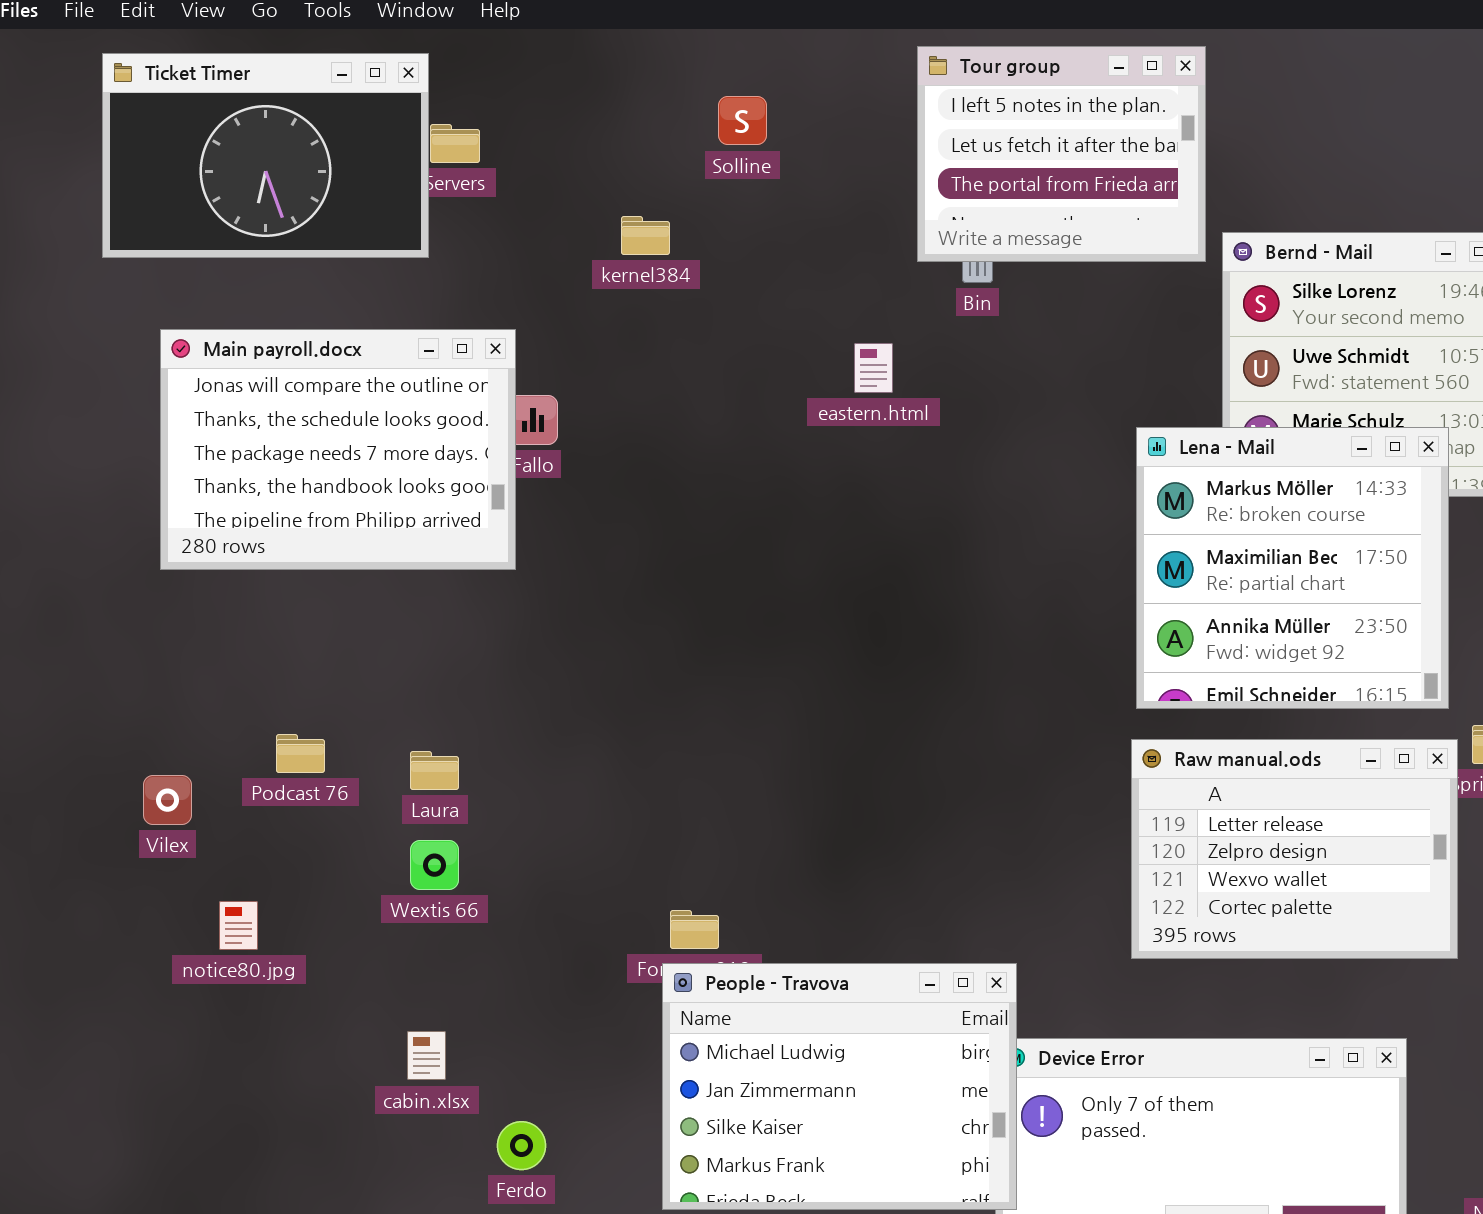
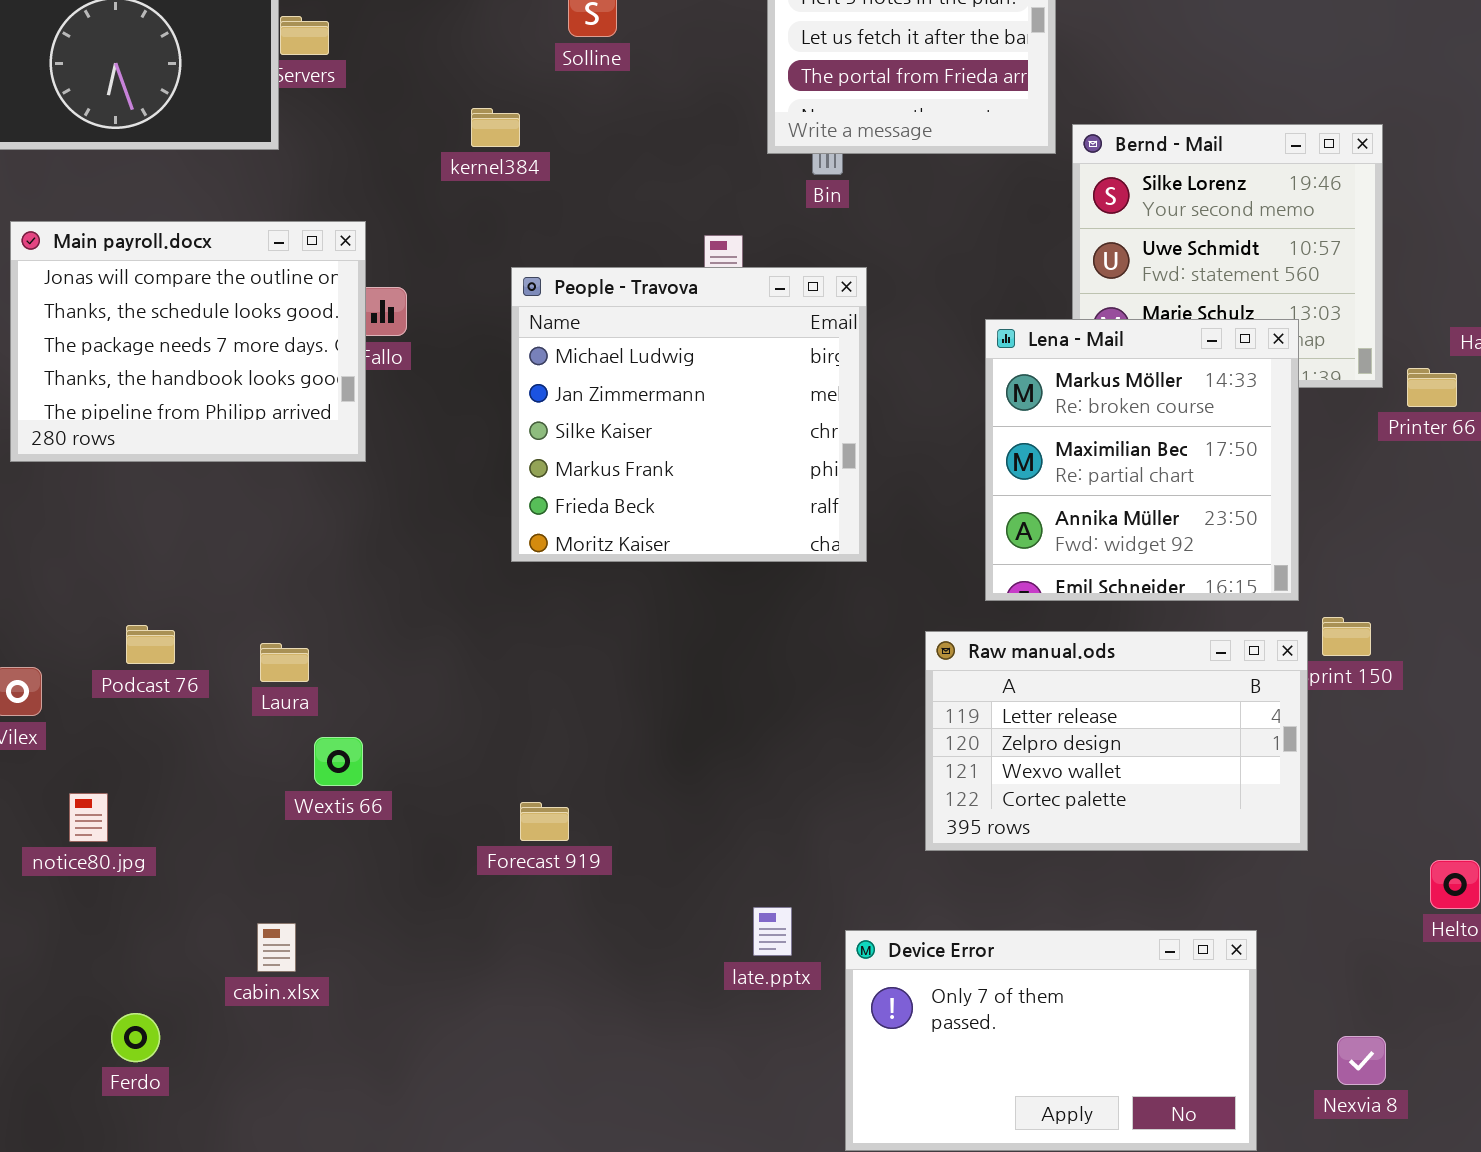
Raw manual.ods: [1131,739,1458,959] -> [925,631,1308,851], resized
Wextis 66: [410,840,459,890] -> [314,737,363,786], moved
People - Travova: [662,963,1017,1210] -> [511,267,867,562], moved, resized
Ferdo: [497,1121,546,1170] -> [111,1013,160,1062], moved

